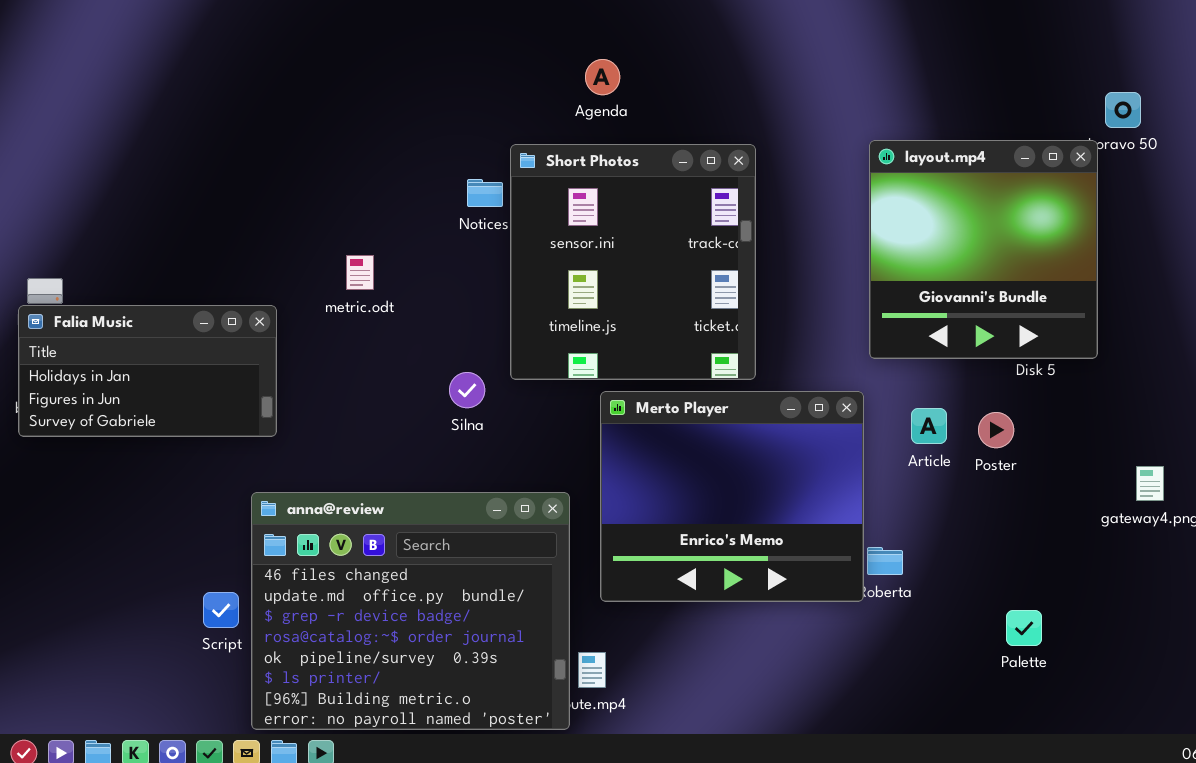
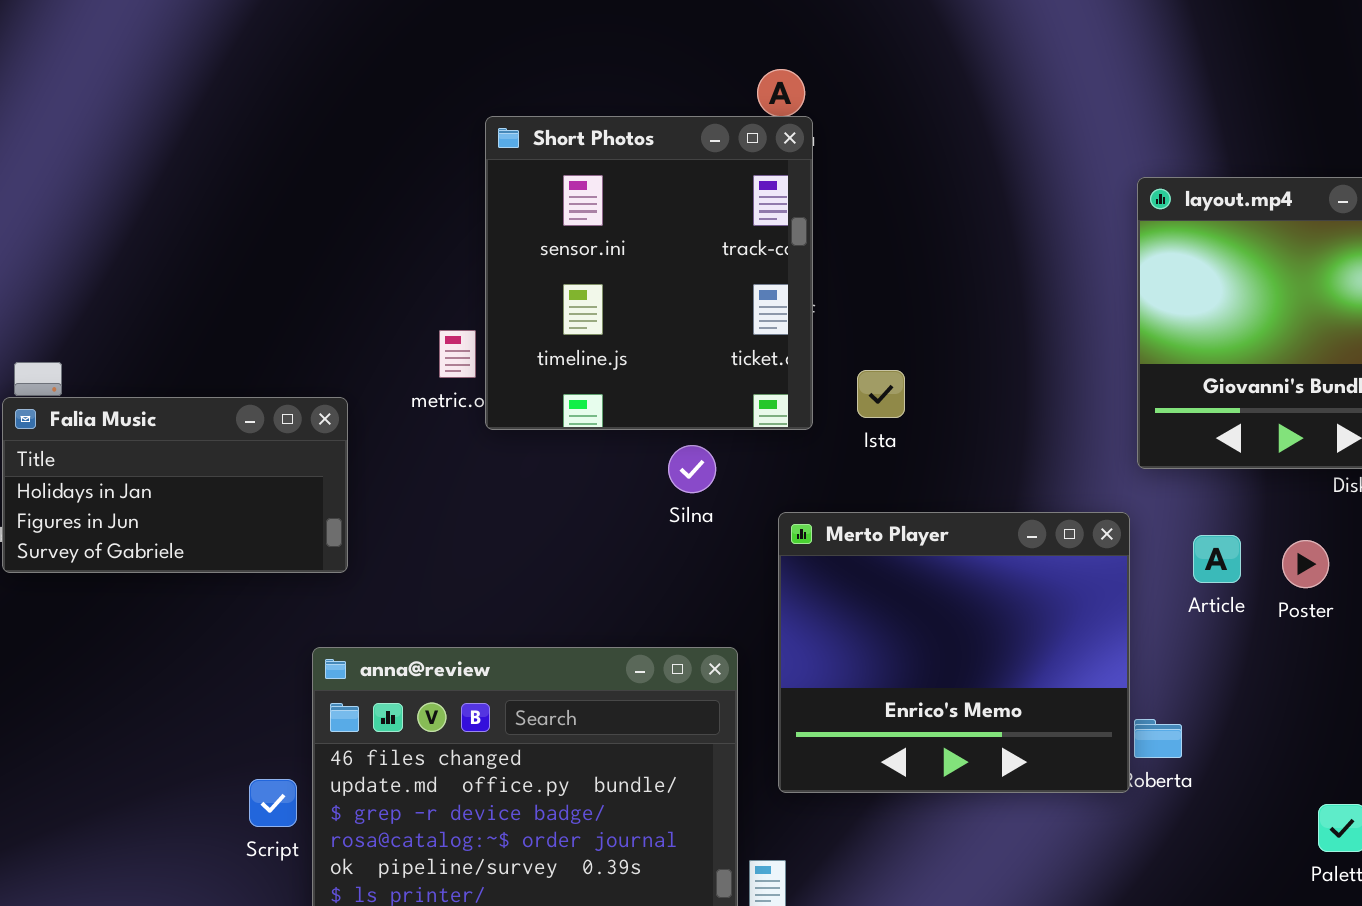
Short Photos: [510,144,756,380] -> [485,116,813,430], moved
Silna: [449,372,485,408] -> [668,445,716,493], moved

